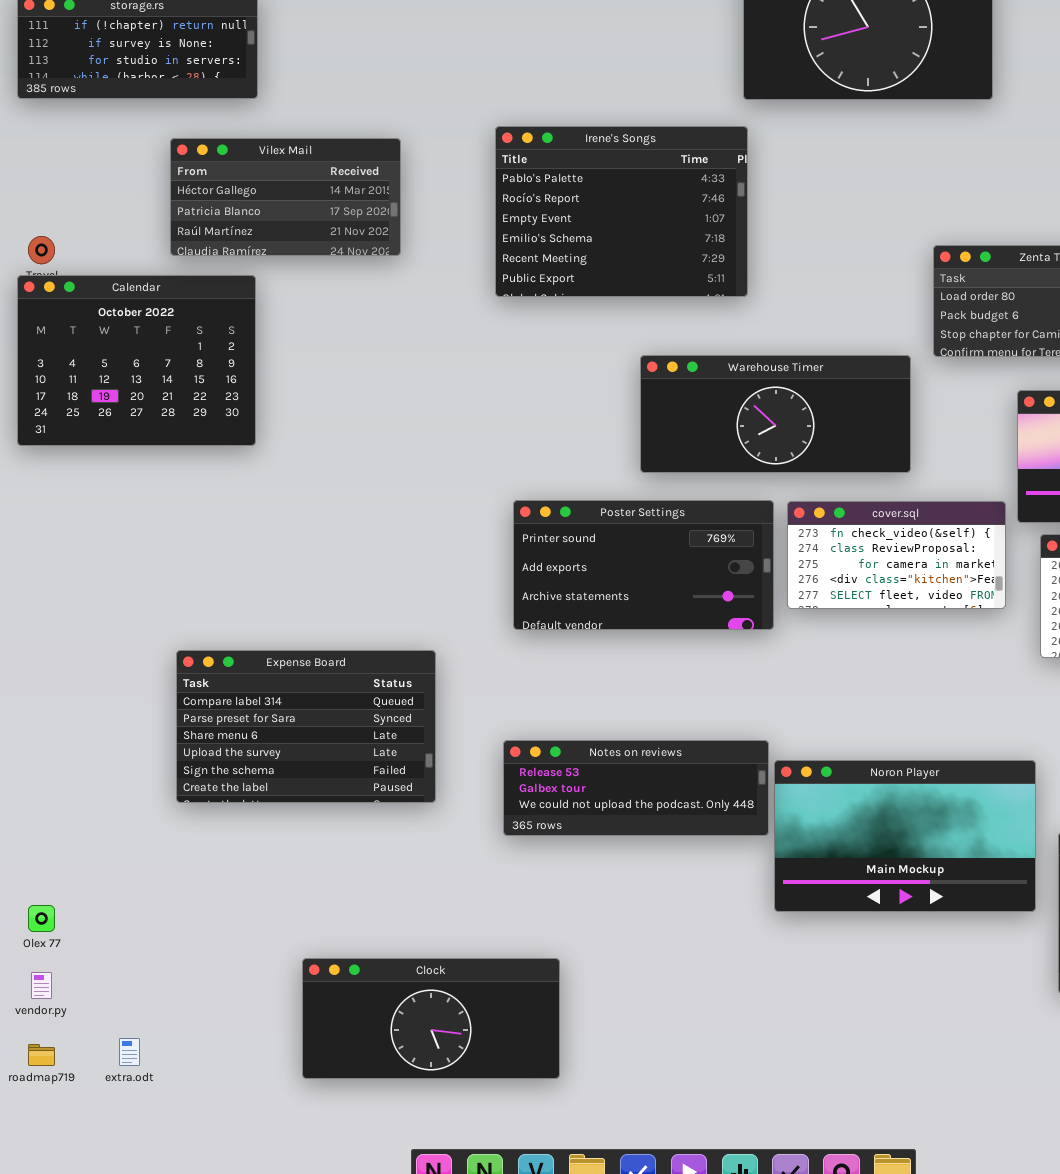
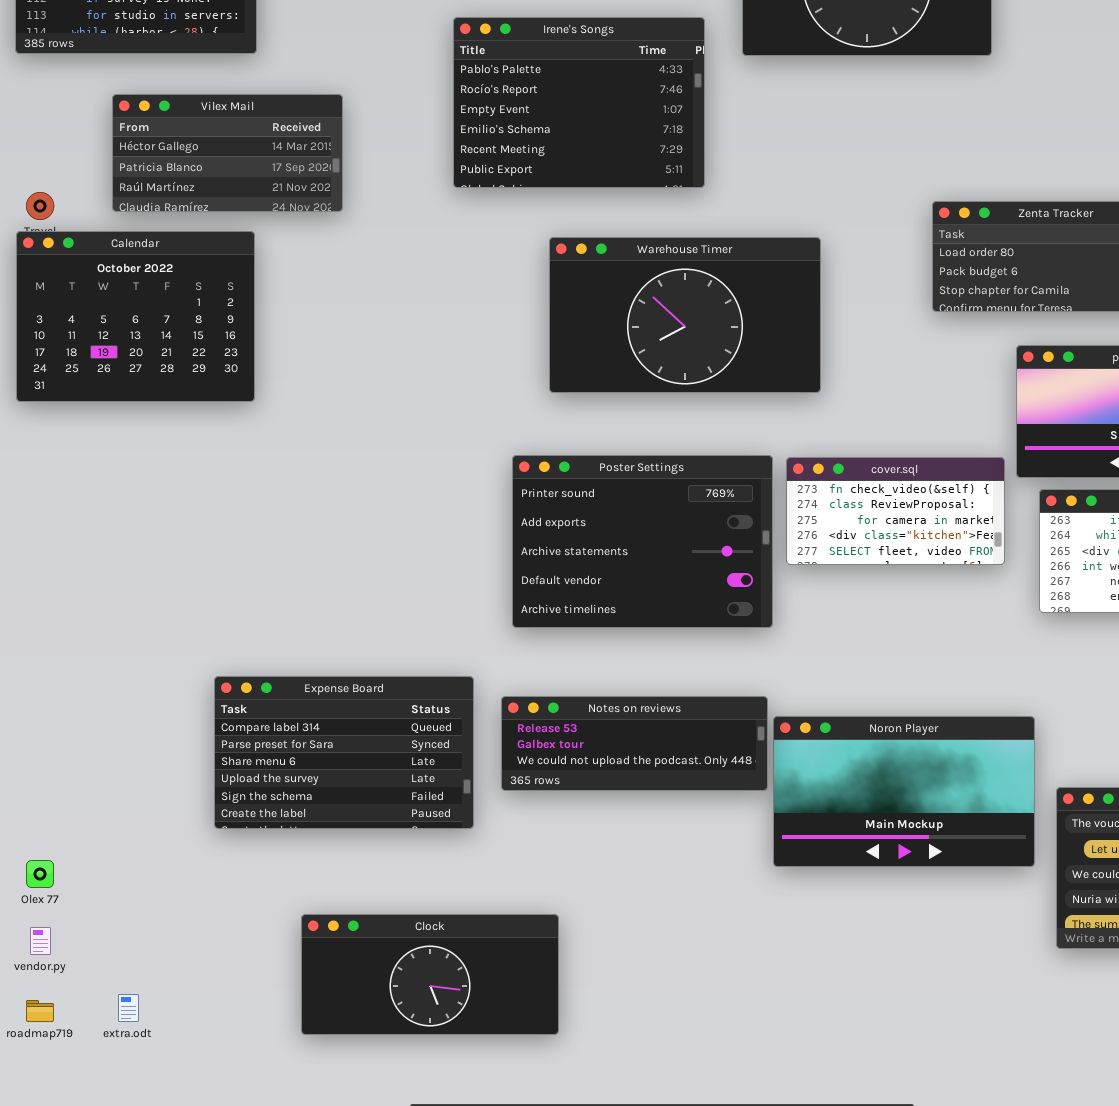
Irene's Songs: [495,126,748,297] -> [453,17,705,188], moved
Vilex Mail: [170,138,401,256] -> [112,94,343,212], moved
Warehouse Timer: [640,355,911,473] -> [549,237,821,393], moved, resized
Poster Settings: [513,500,774,630] -> [512,455,773,628], resized
Expense Board: [176,650,436,803] -> [214,676,474,829], moved

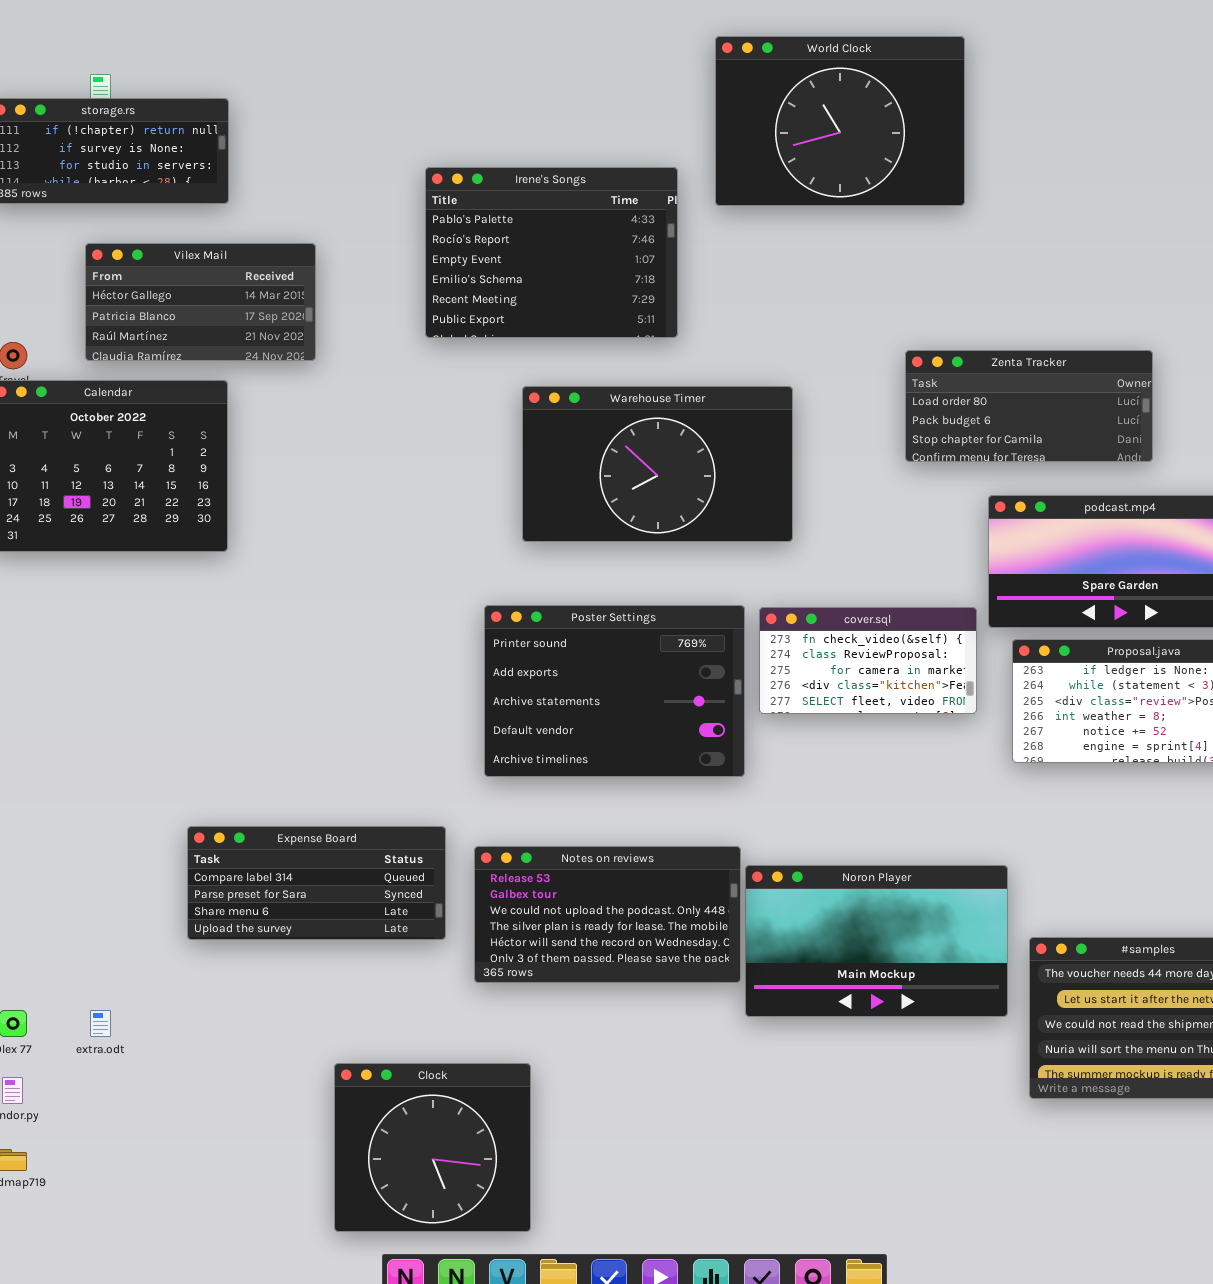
Expense Board: [214,676,474,829] -> [187,826,446,940], resized
Notes on reviews: [501,696,768,791] -> [474,846,741,983], resized
Clock: [301,914,559,1035] -> [334,1063,531,1232], resized
extra.odt: [118,994,139,1022] -> [90,1010,111,1037], moved

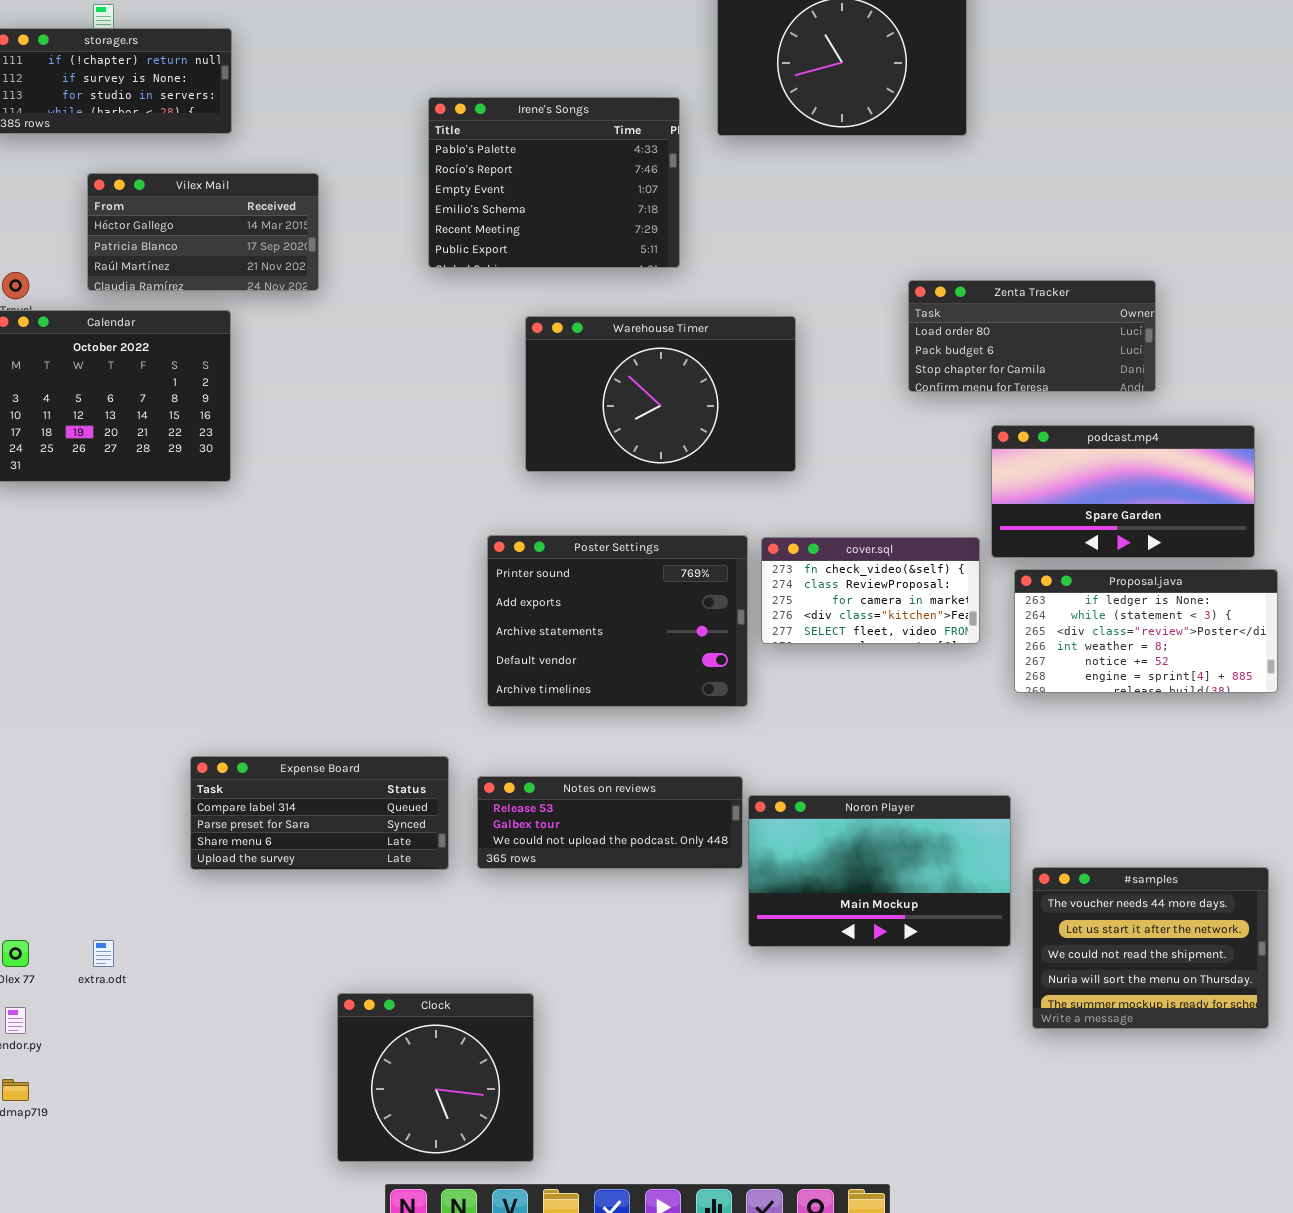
Notes on reviews: [474,846,741,983] -> [477,776,743,869], resized

